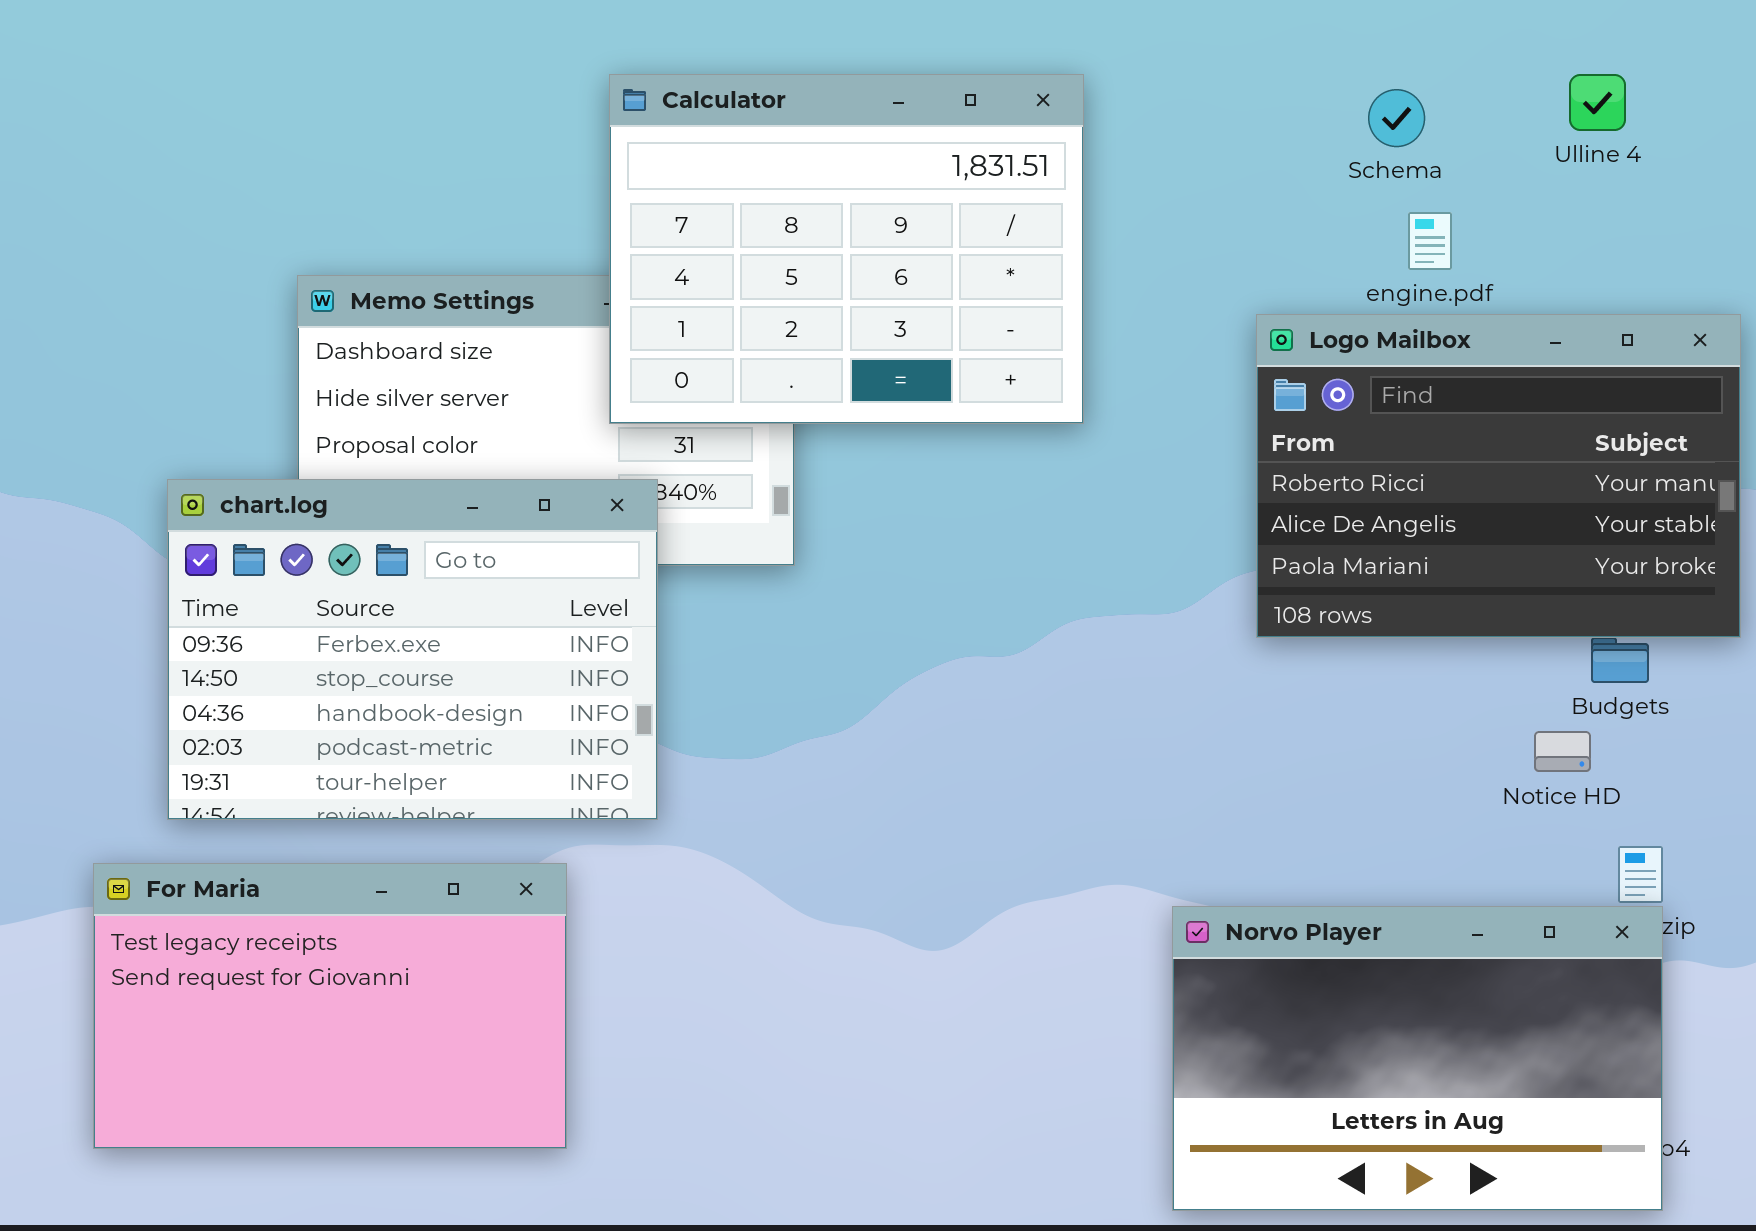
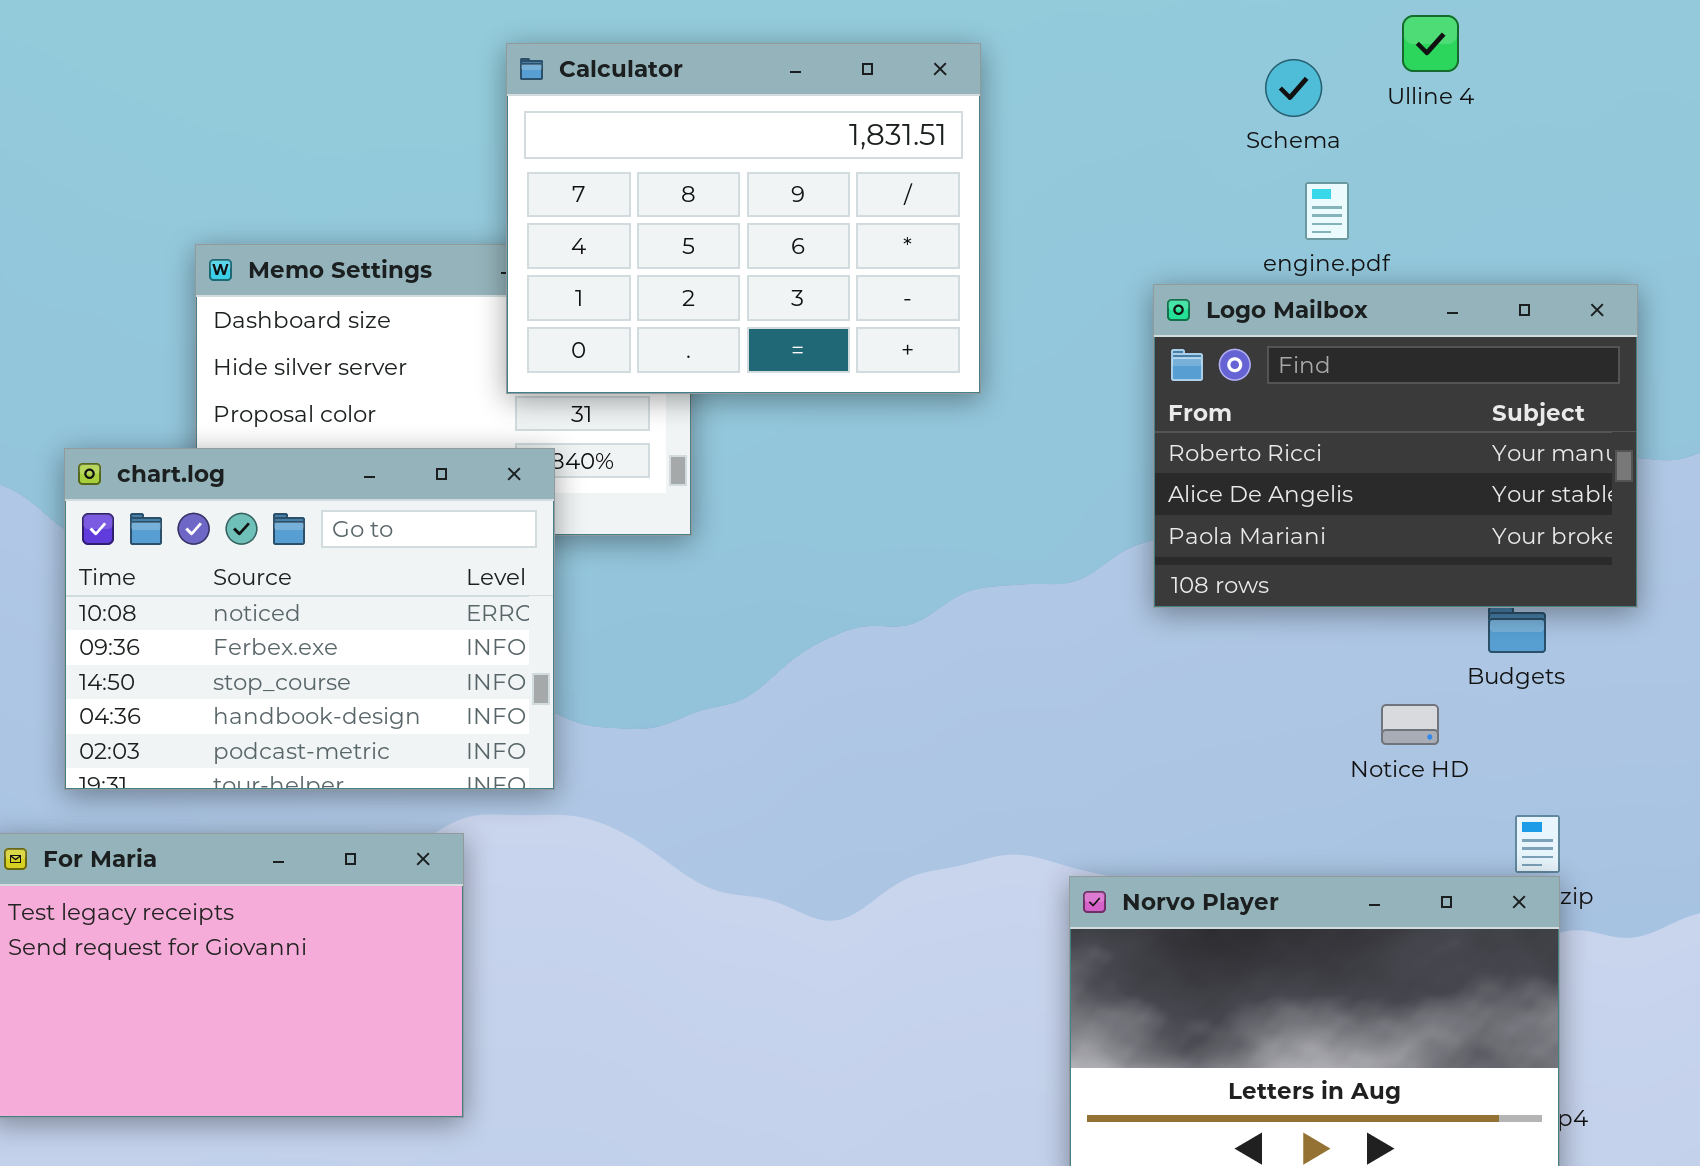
Ulline 4: [1569,74,1626,131] -> [1402,15,1459,72], moved
chart.log: [167,479,658,820] -> [64,448,555,790], scrolled up 1 row
Notice HD: [1534,731,1591,772] -> [1381,704,1439,745], moved

